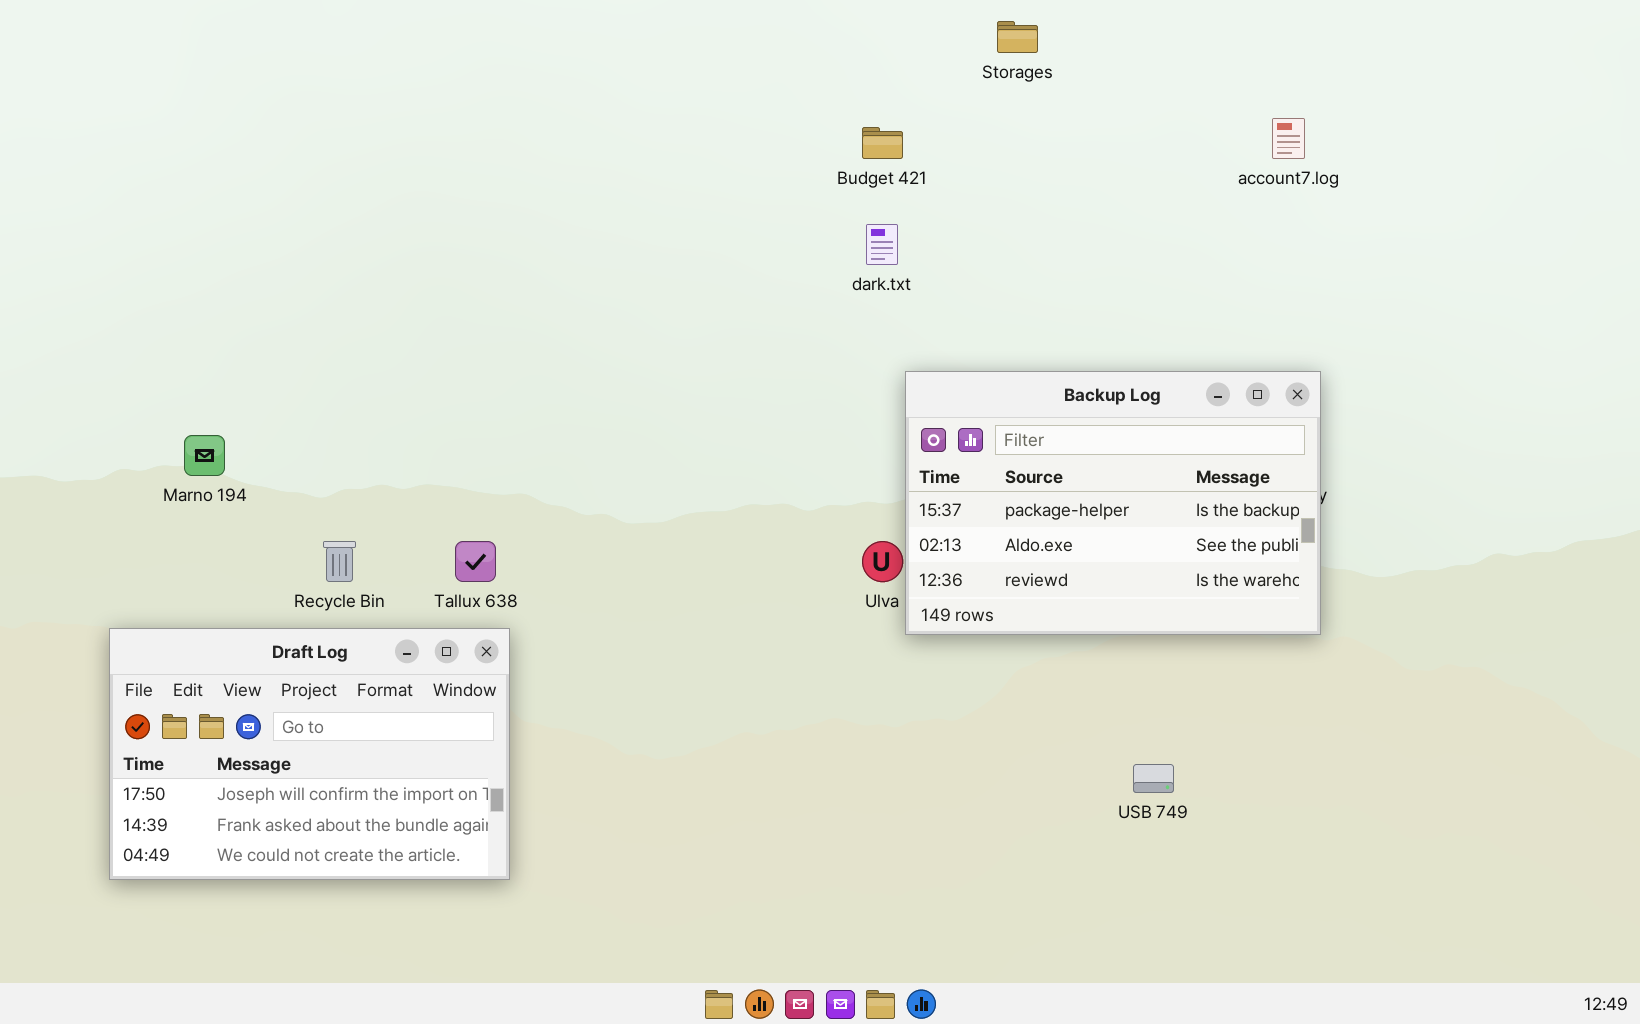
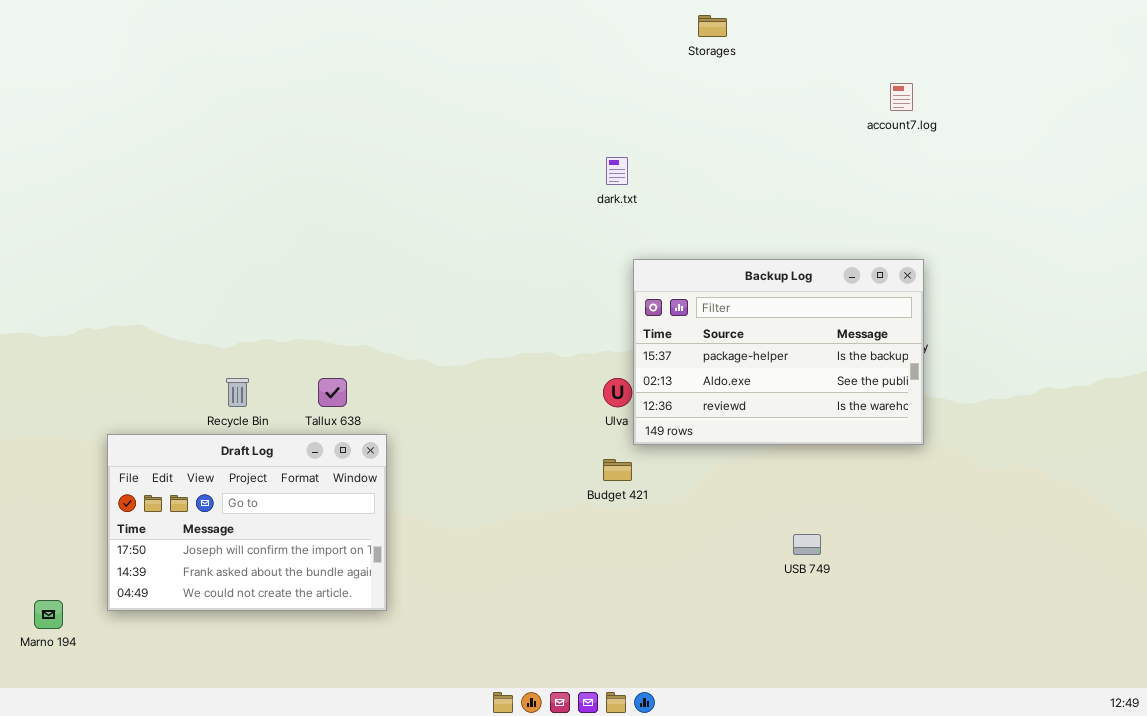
Budget 421: [862,127,903,159] -> [603,459,632,481], moved
Marno 194: [184,435,225,476] -> [34,600,63,629], moved
Draft Log: [109,628,510,880] -> [107,434,387,611], moved

